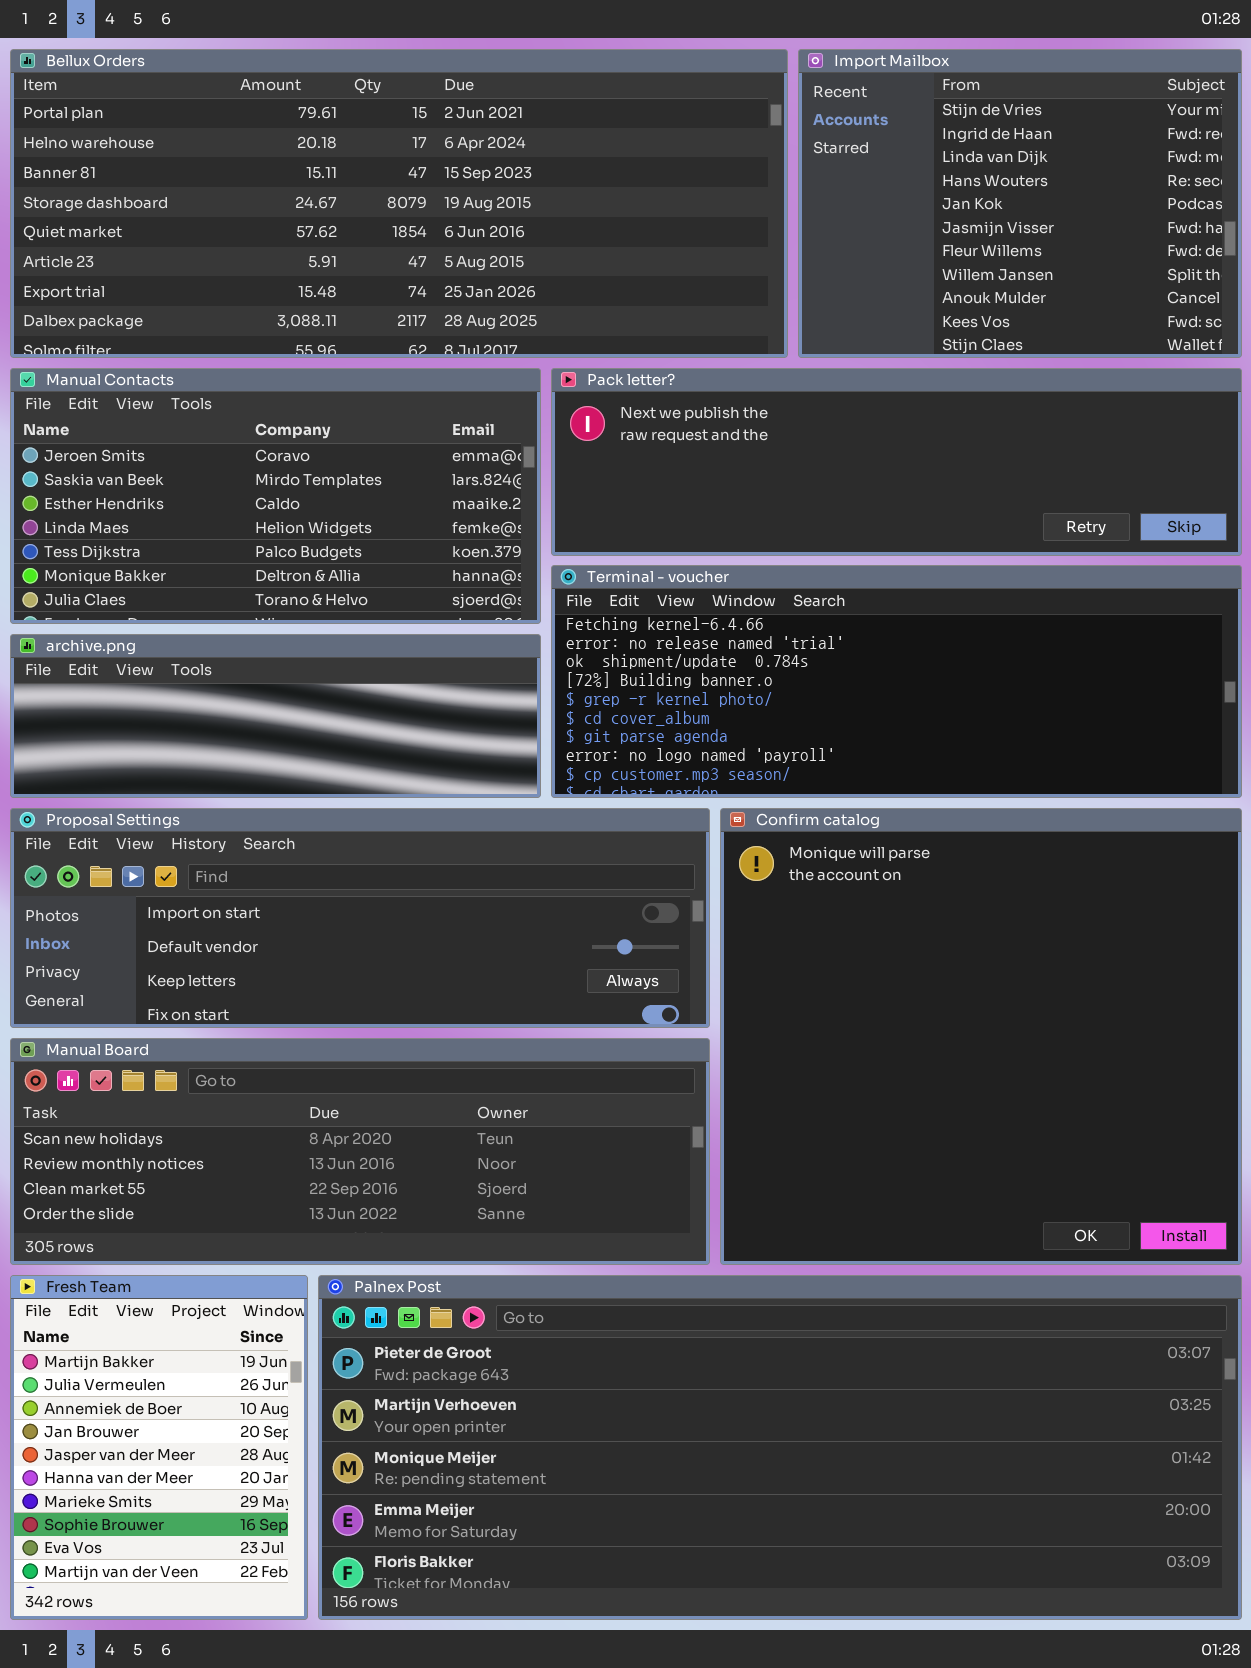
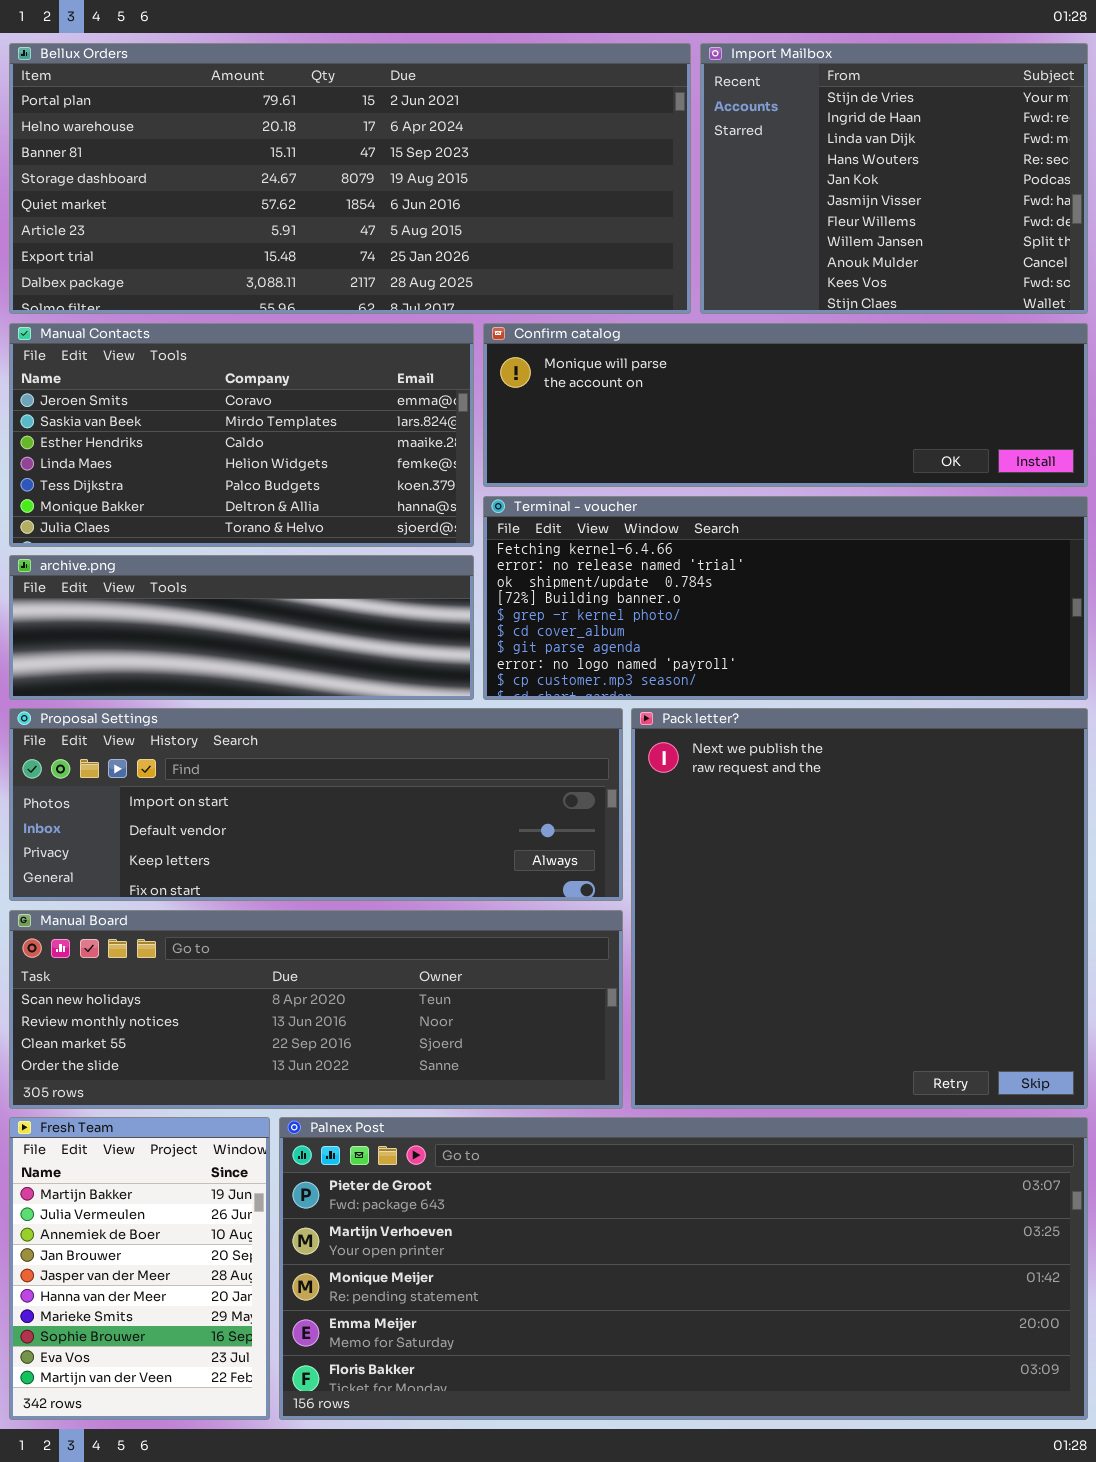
Pack letter?: [551,368,1242,556] -> [631,708,1088,1109], moved, resized
Confirm catalog: [720,808,1242,1265] -> [483,323,1088,487], moved, resized

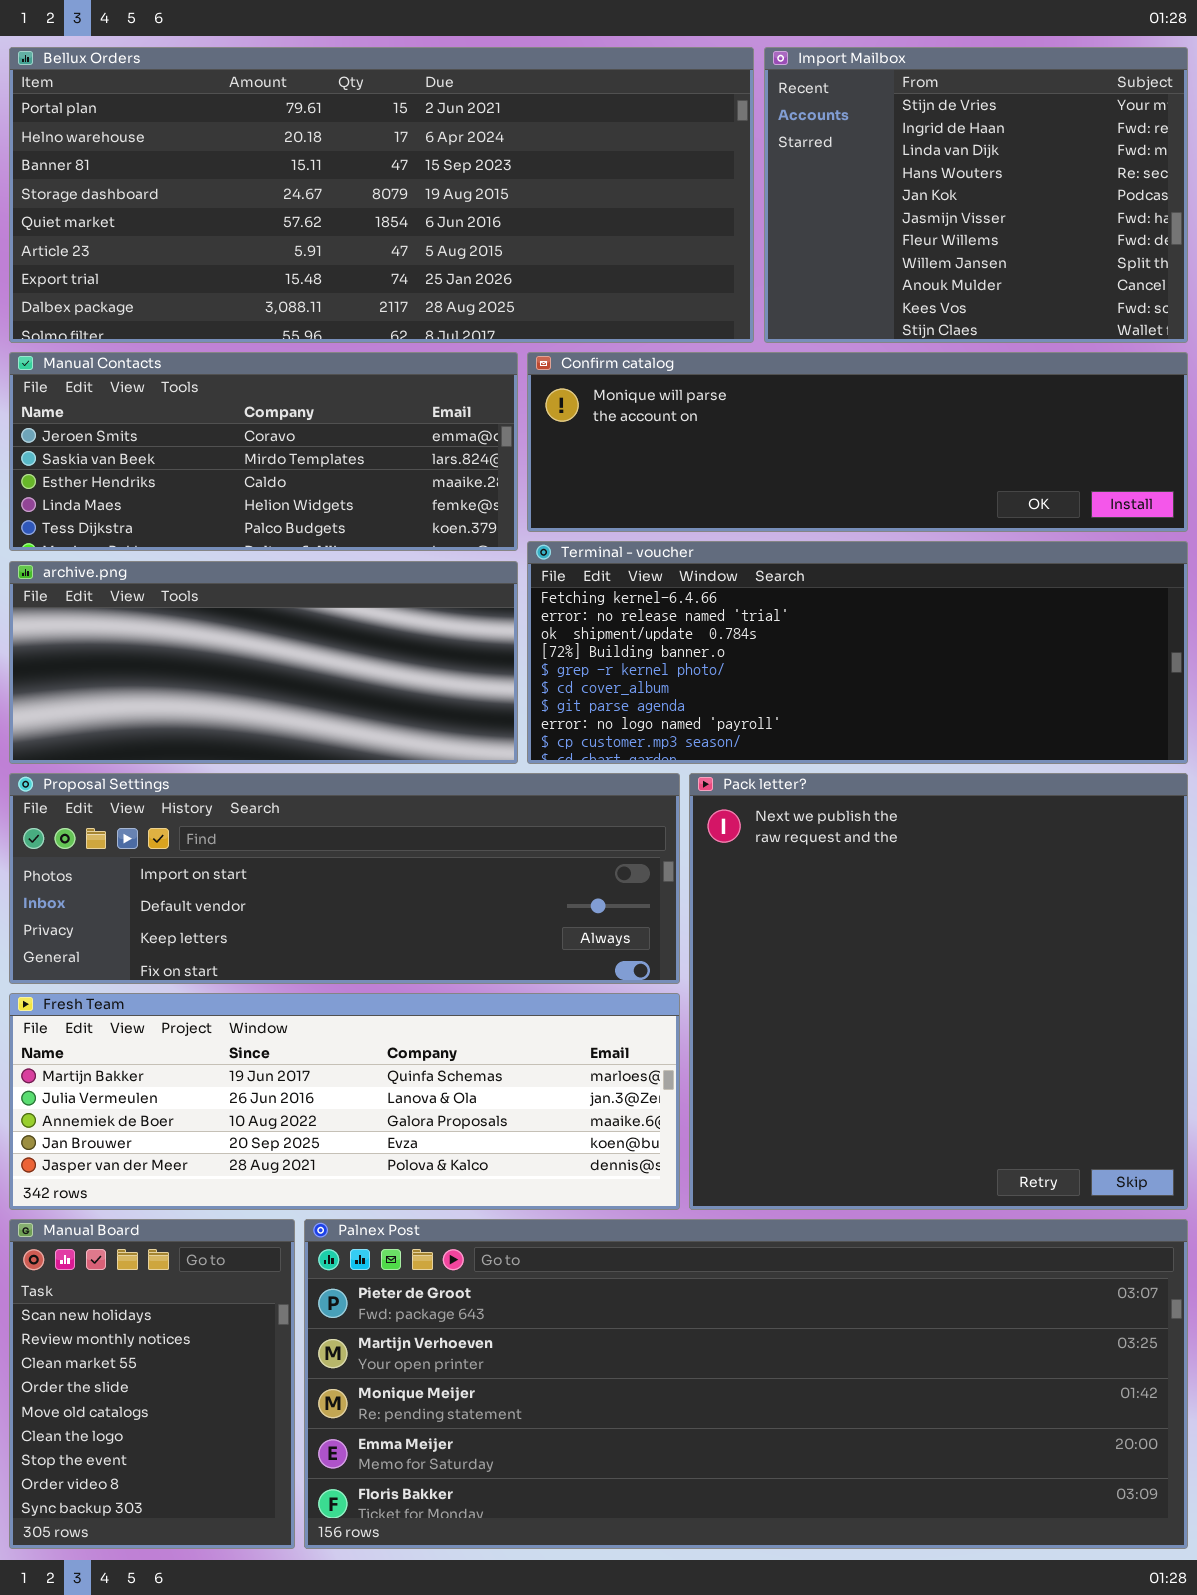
Manual Contacts: [9,323,474,547] -> [9,352,518,551], resized
archive.png: [9,555,474,700] -> [9,561,518,764], resized
Manual Board: [9,910,623,1109] -> [9,1219,295,1549], moved, resized
Fresh Team: [9,1117,270,1420] -> [9,993,680,1210], moved, resized

